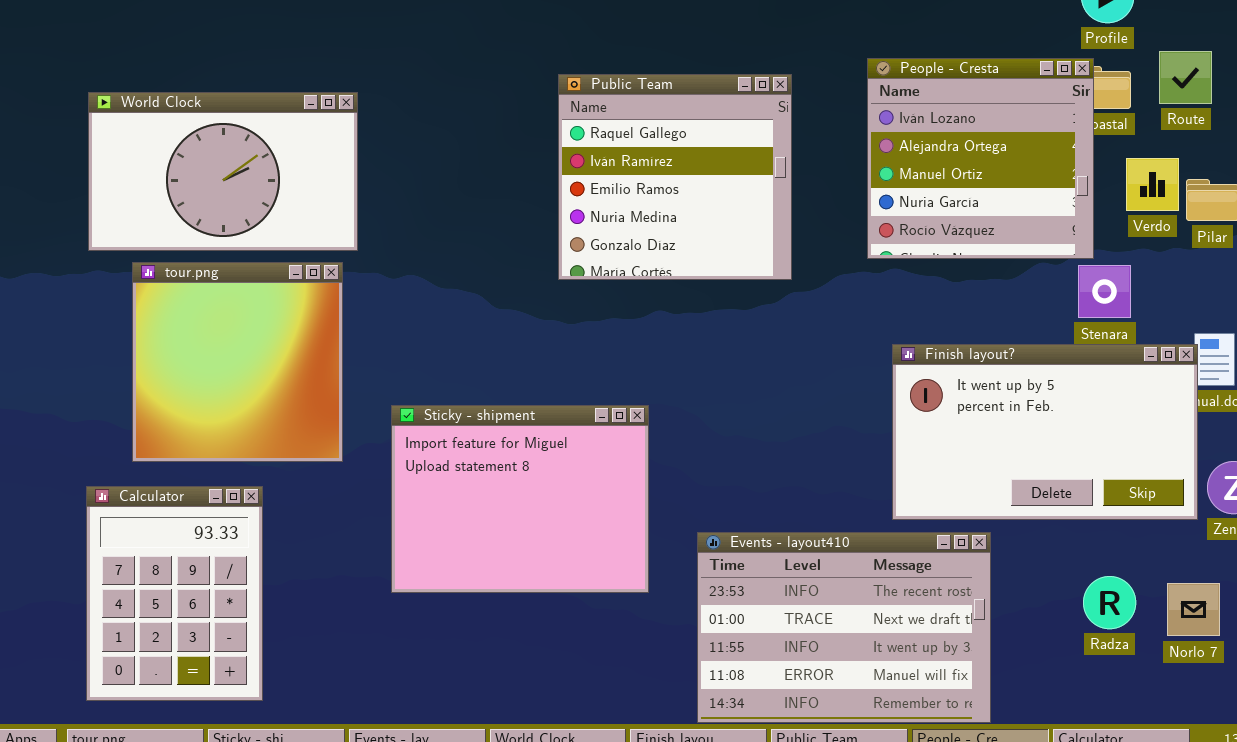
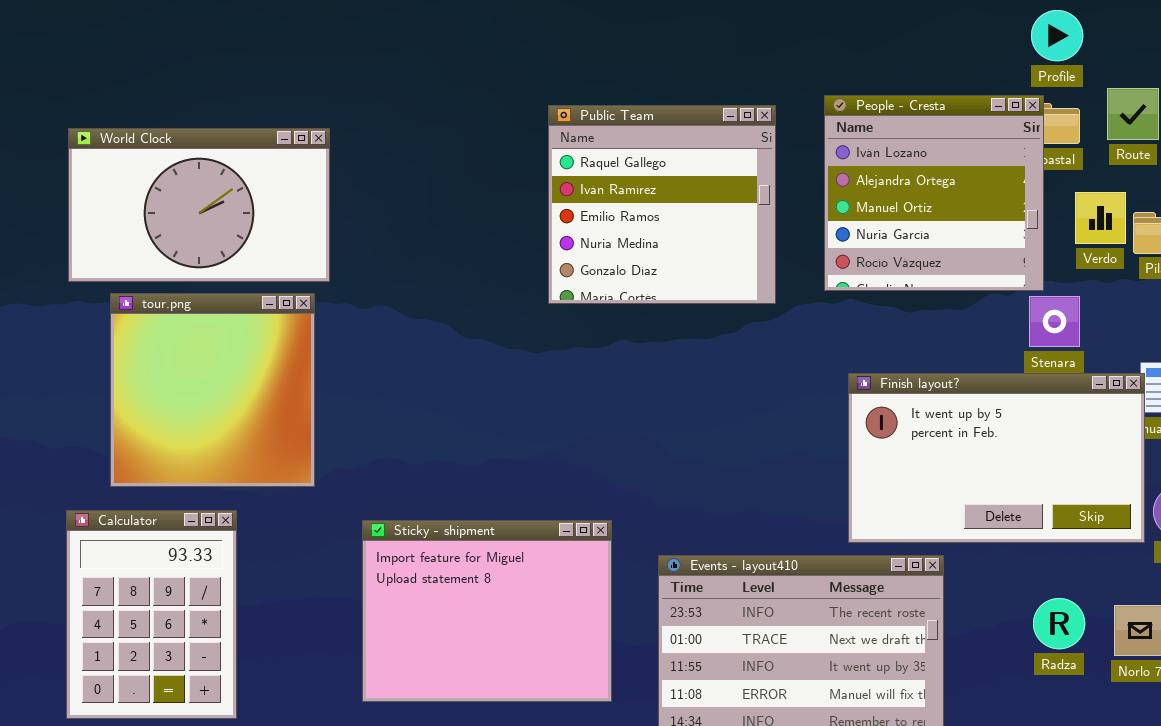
Public Team: [558,74,792,280] -> [548,105,776,304], moved
Sticky - shipment: [391,405,649,593] -> [362,520,612,702], moved

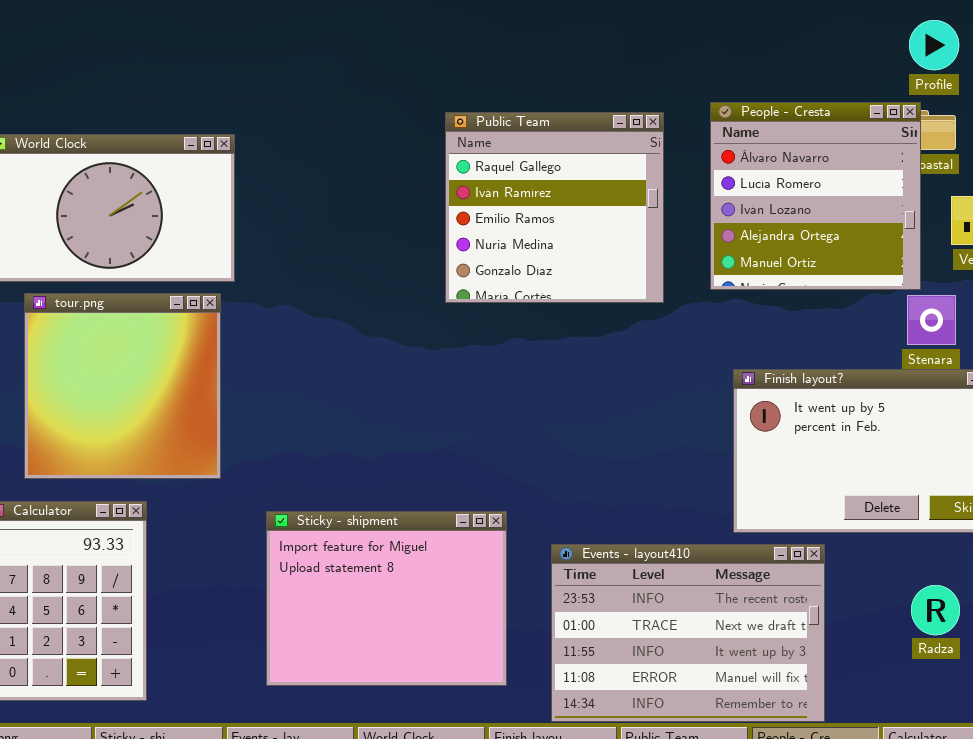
People - Cresta: [824,95,1044,291] -> [710,102,921,290], scrolled up 2 rows

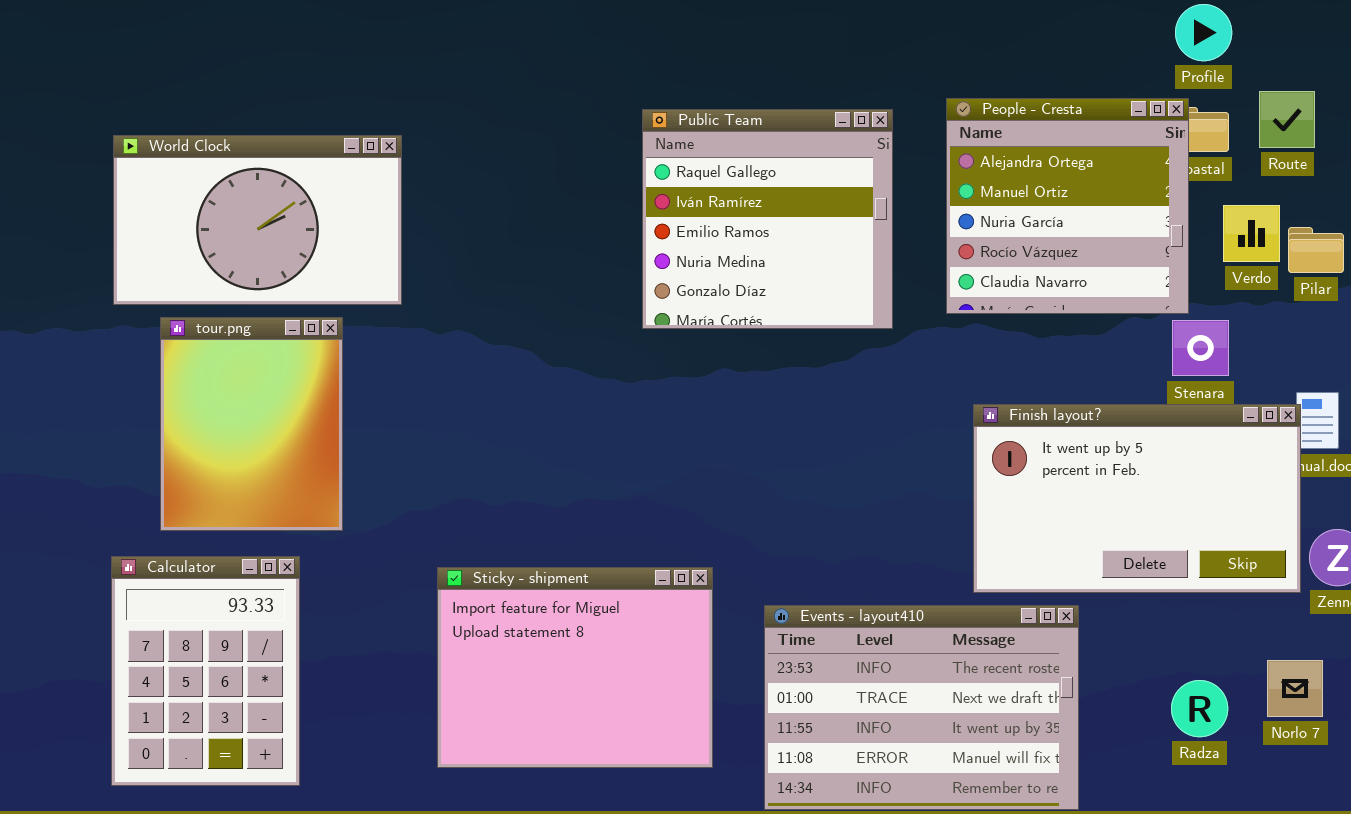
People - Cresta: [710,102,921,290] -> [946,98,1189,314], scrolled down 3 rows
tour.png: [24,293,221,479] -> [160,317,343,531], resized
Radza: [911,585,960,635] -> [1171,680,1228,737], moved

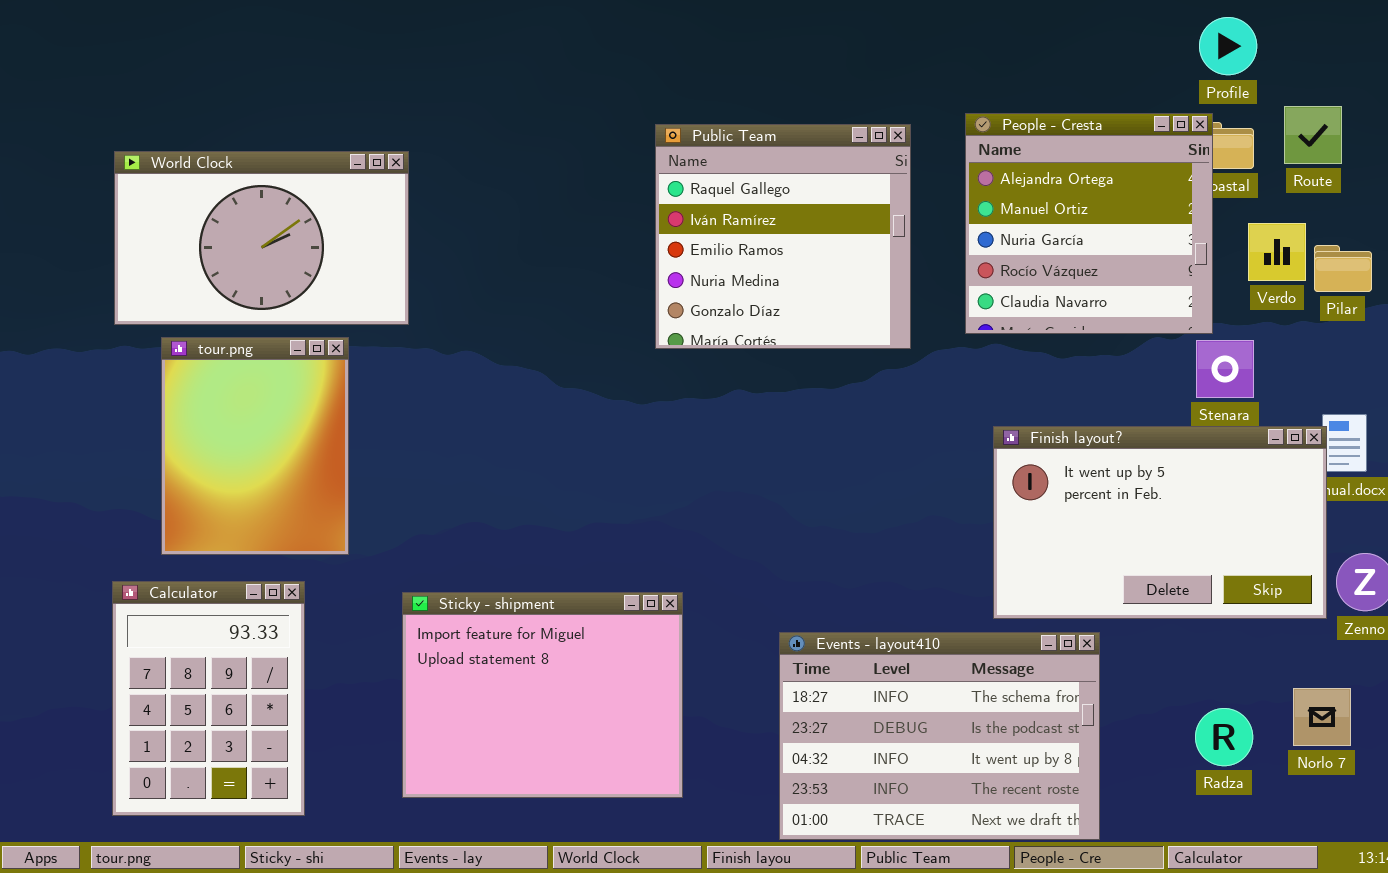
Sticky - shipment: [437,567,713,768] -> [402,592,683,798], moved
Events - layout410: [764,605,1079,810] -> [779,632,1100,840], scrolled up 3 rows

